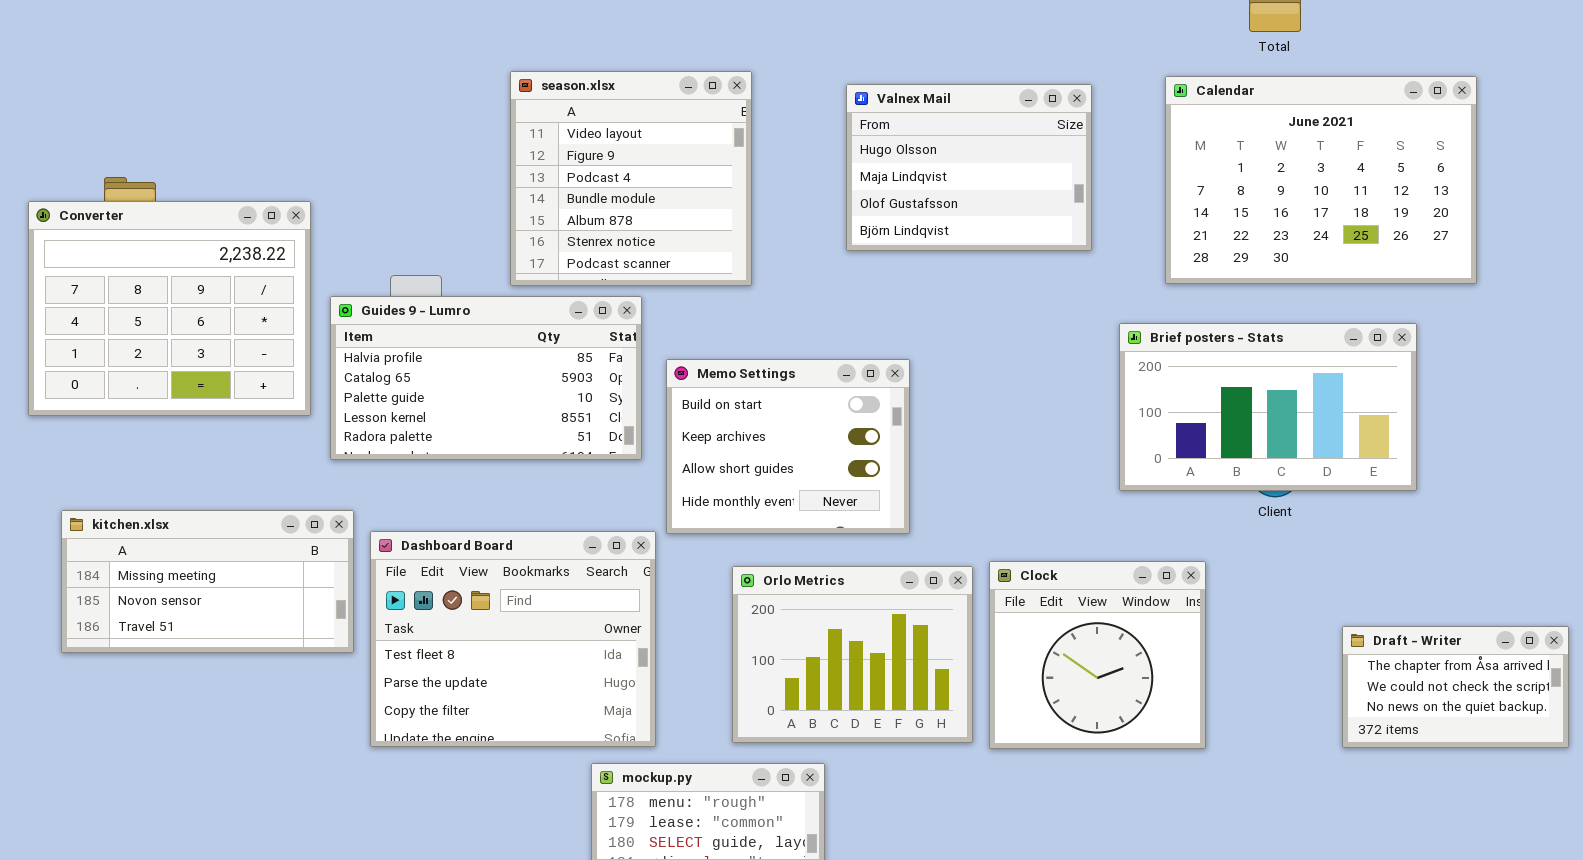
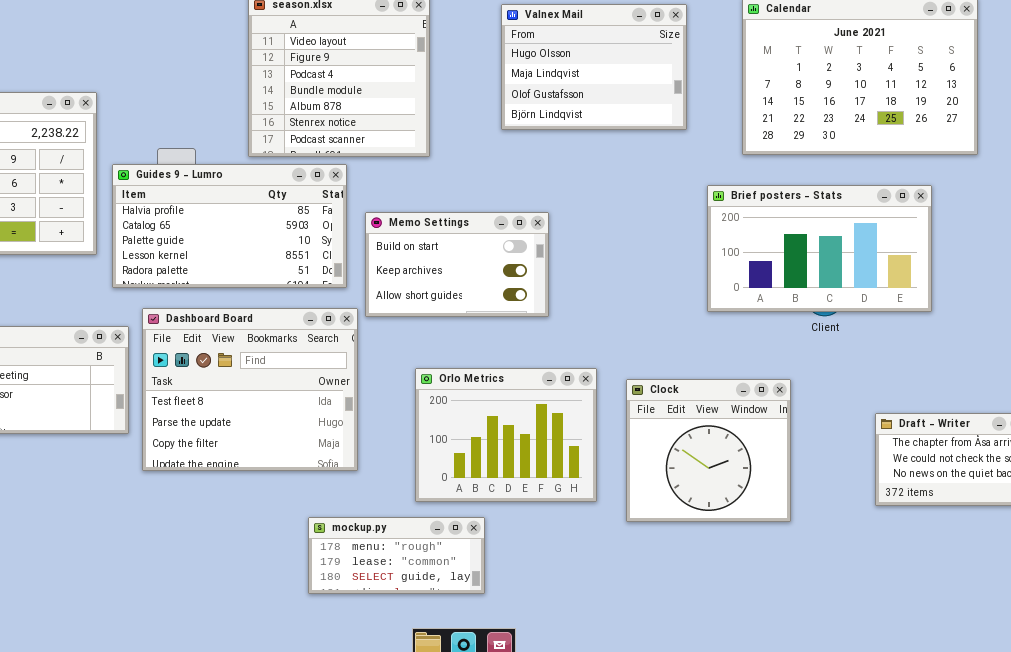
Memo Settings: [666,359,910,534] -> [365,212,549,317], resized
Dashboard Board: [370,531,656,747] -> [142,308,358,471], moved
Clock: [989,561,1206,749] -> [626,379,791,522], moved

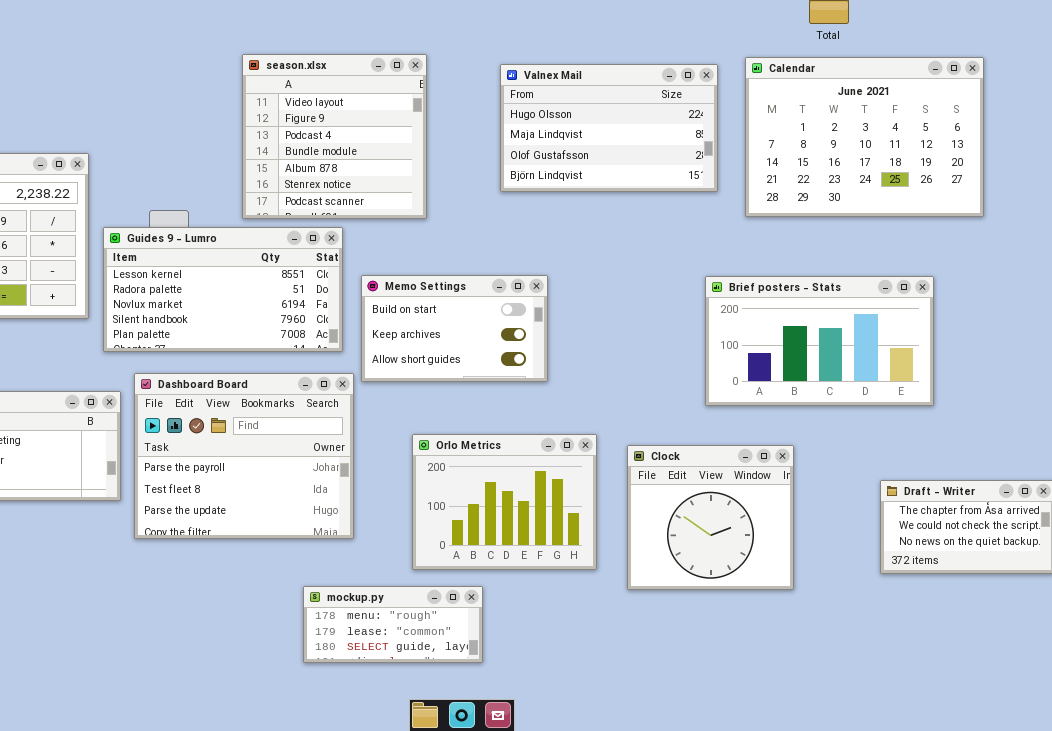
Valnex Mail: [501,4,687,130] -> [500,64,718,192], resized
Guides 9 - Lumro: [112,164,347,288] -> [103,227,343,352], scrolled down 3 rows
Brief posters - Stats: [707,185,932,312] -> [705,276,934,406], moved
Dashboard Board: [142,308,358,471] -> [134,373,354,539], scrolled up 1 row

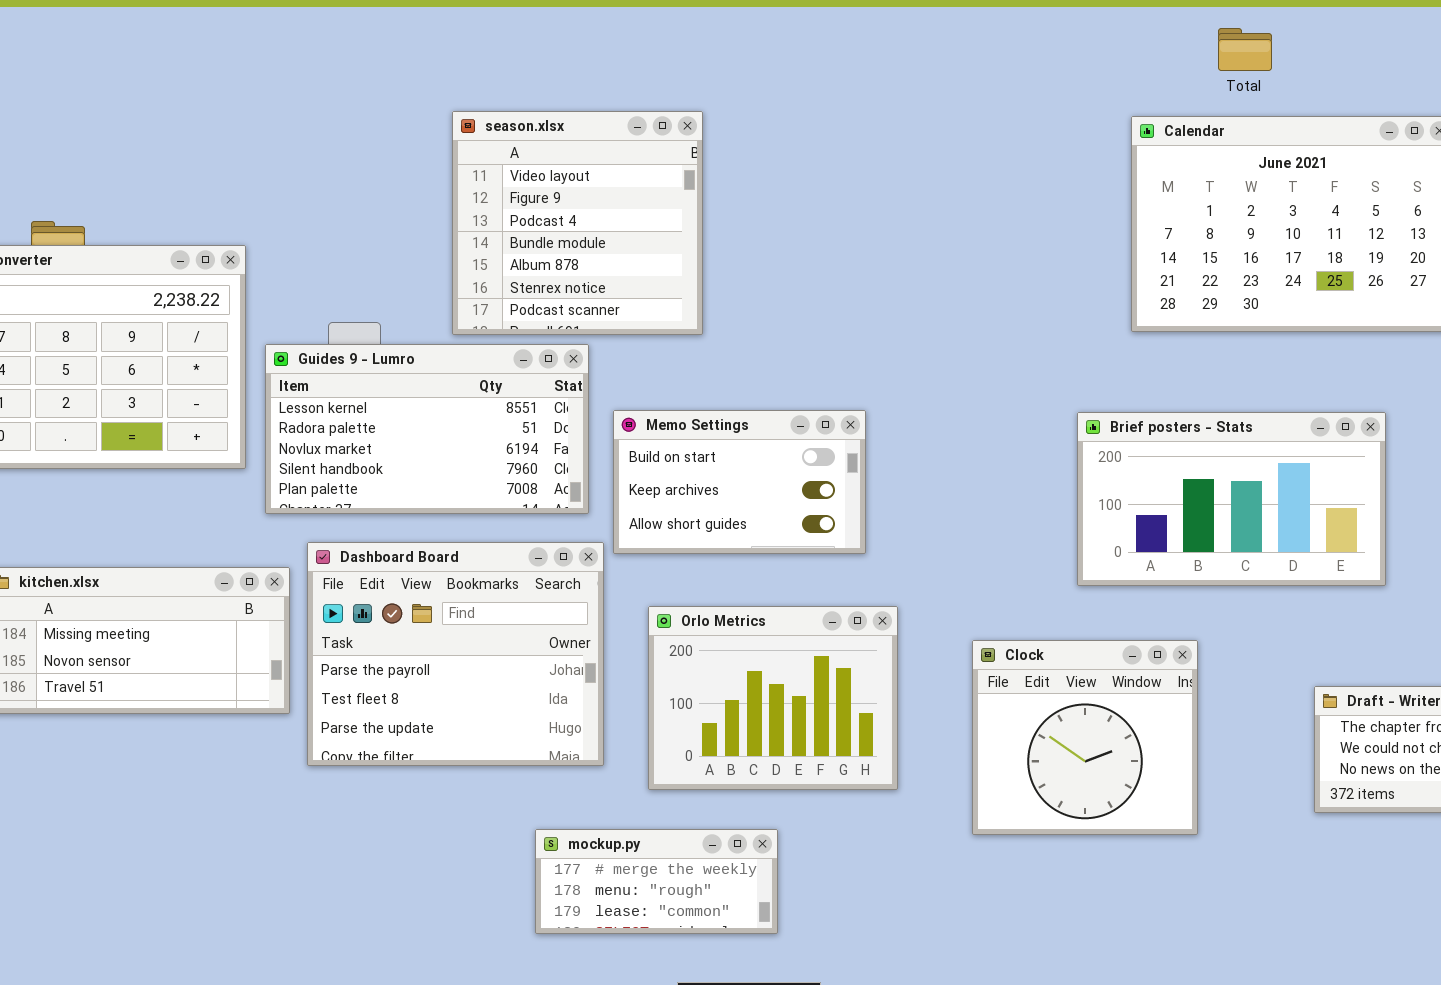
Valnex Mail: [500,64,718,192] -> none, closed
Orlo Metrics: [412,434,597,570] -> [648,606,898,790], moved
mockup.py: [303,586,483,663] -> [535,829,778,934], scrolled up 1 row

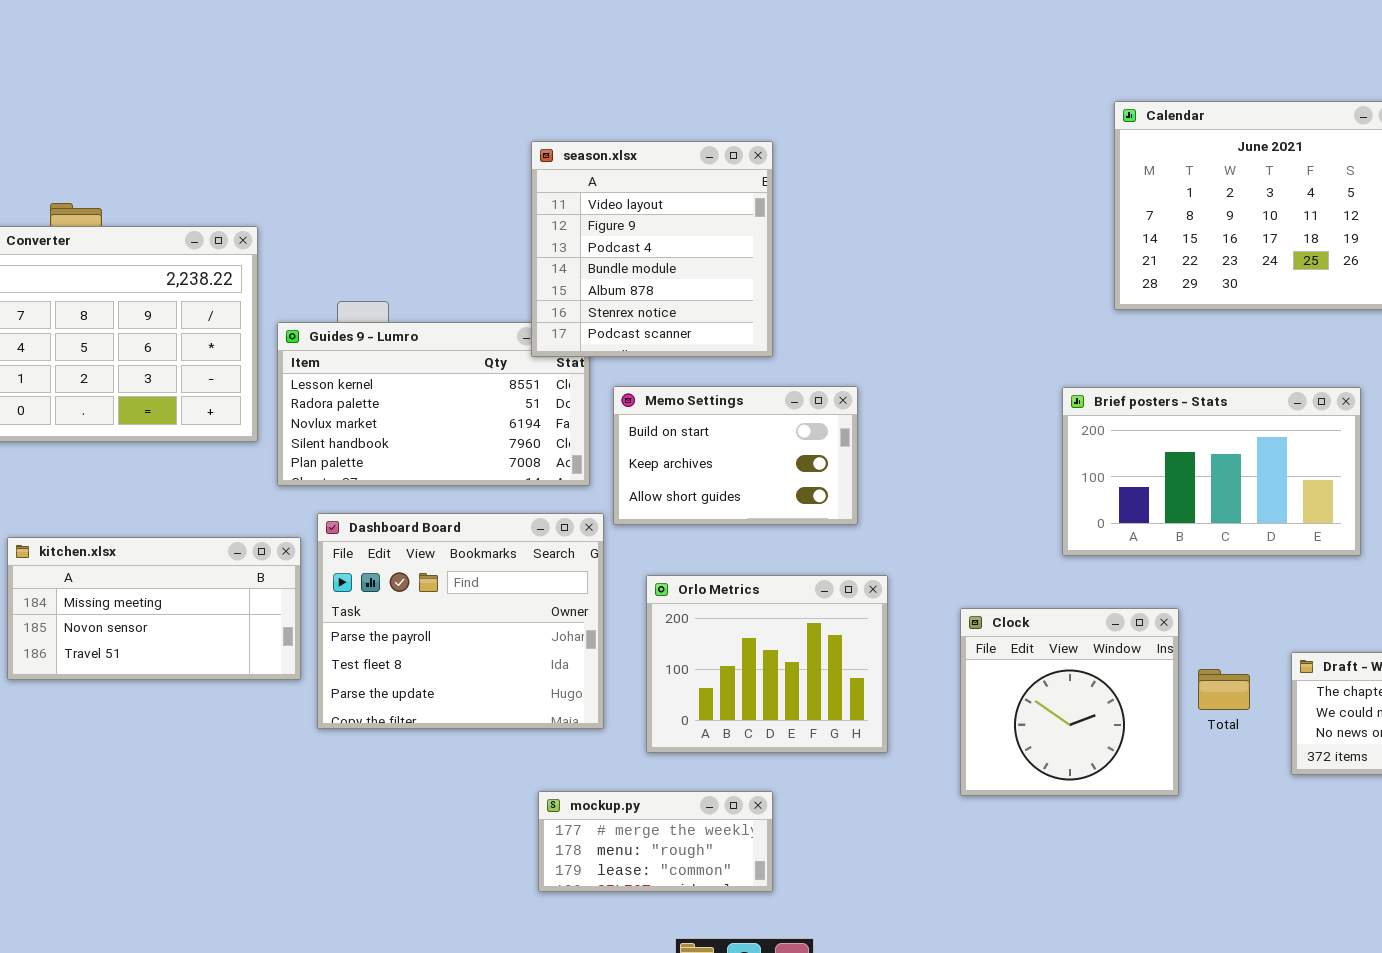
Total: [1218,28,1272,71] -> [1198,669,1250,710], moved
season.xlsx: [452,111,703,335] -> [531,141,773,357], moved

